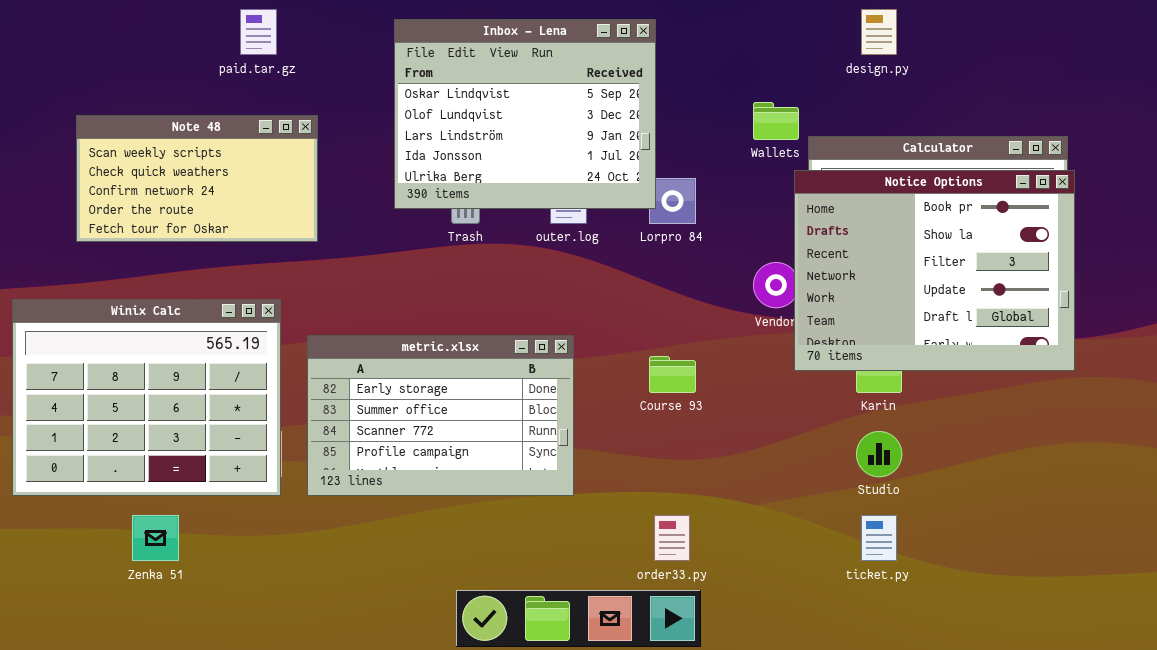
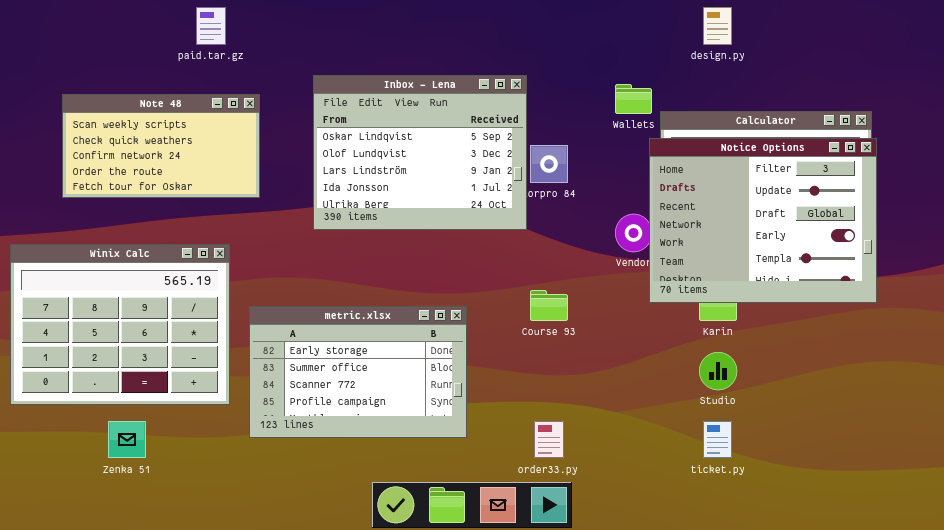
Inbox - Lena: [394,19,656,209] -> [313,75,527,230], moved
Notice Options: [794,170,1075,371] -> [649,138,877,303], scrolled down 2 rows
metric.xlsx: [307,335,574,496] -> [249,306,467,438], moved

